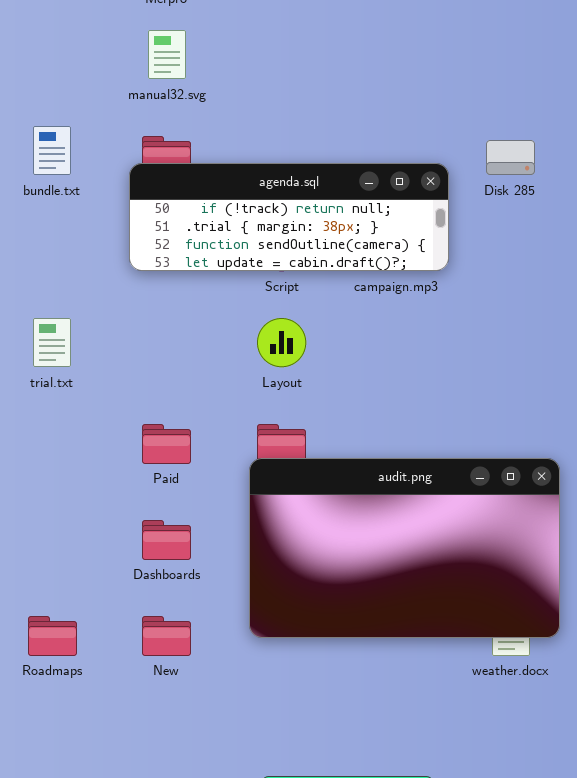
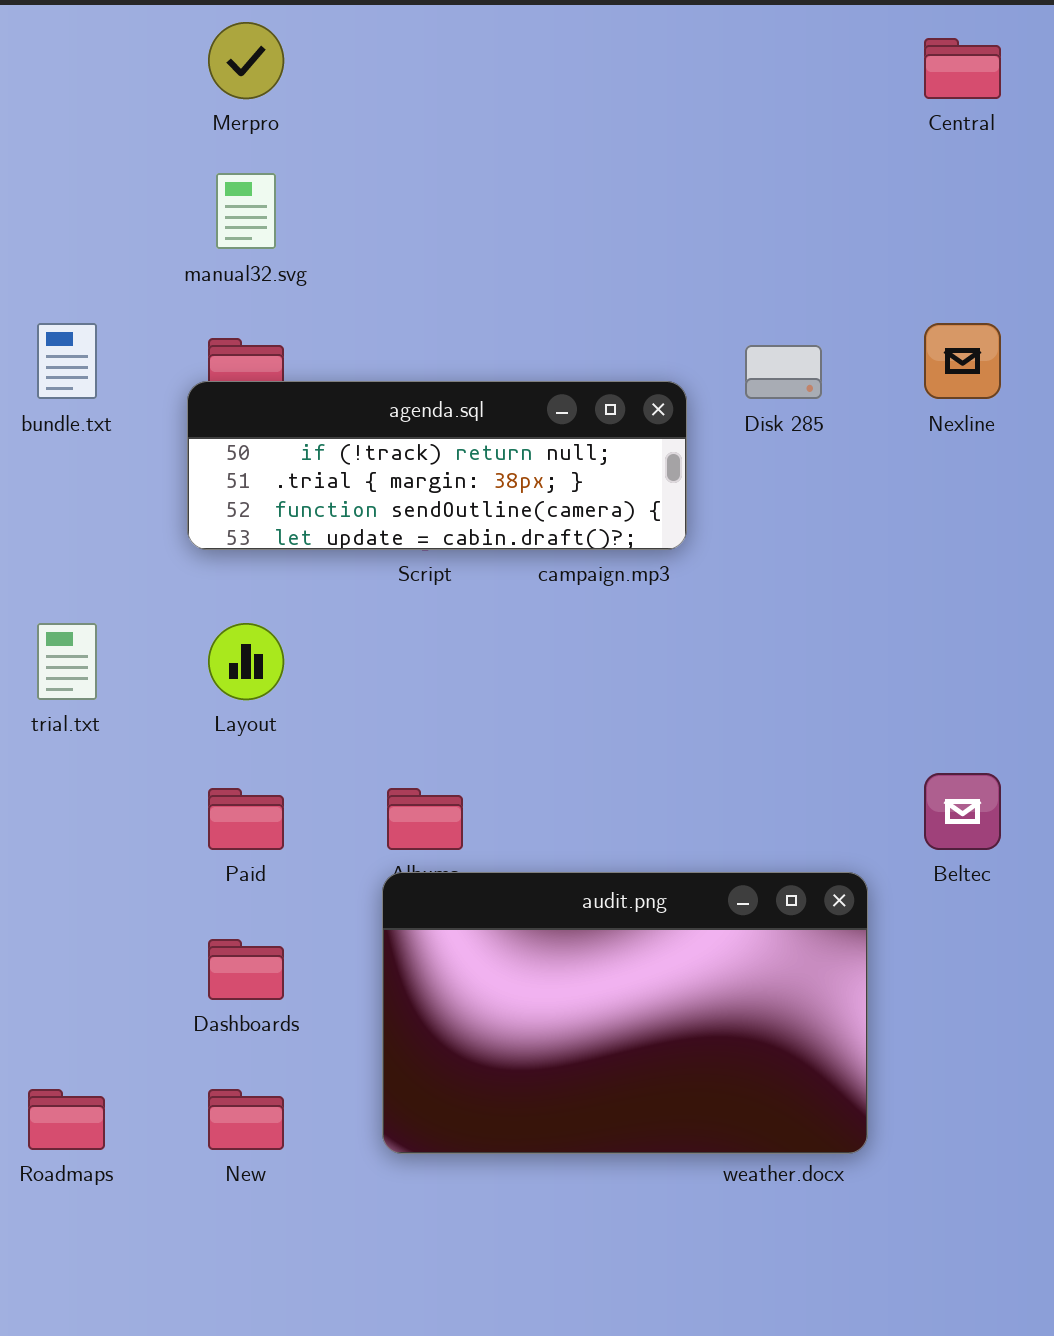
Layout: [257,318,306,367] -> [208,623,284,700], moved
audit.png: [249,458,560,638] -> [382,872,868,1154], moved

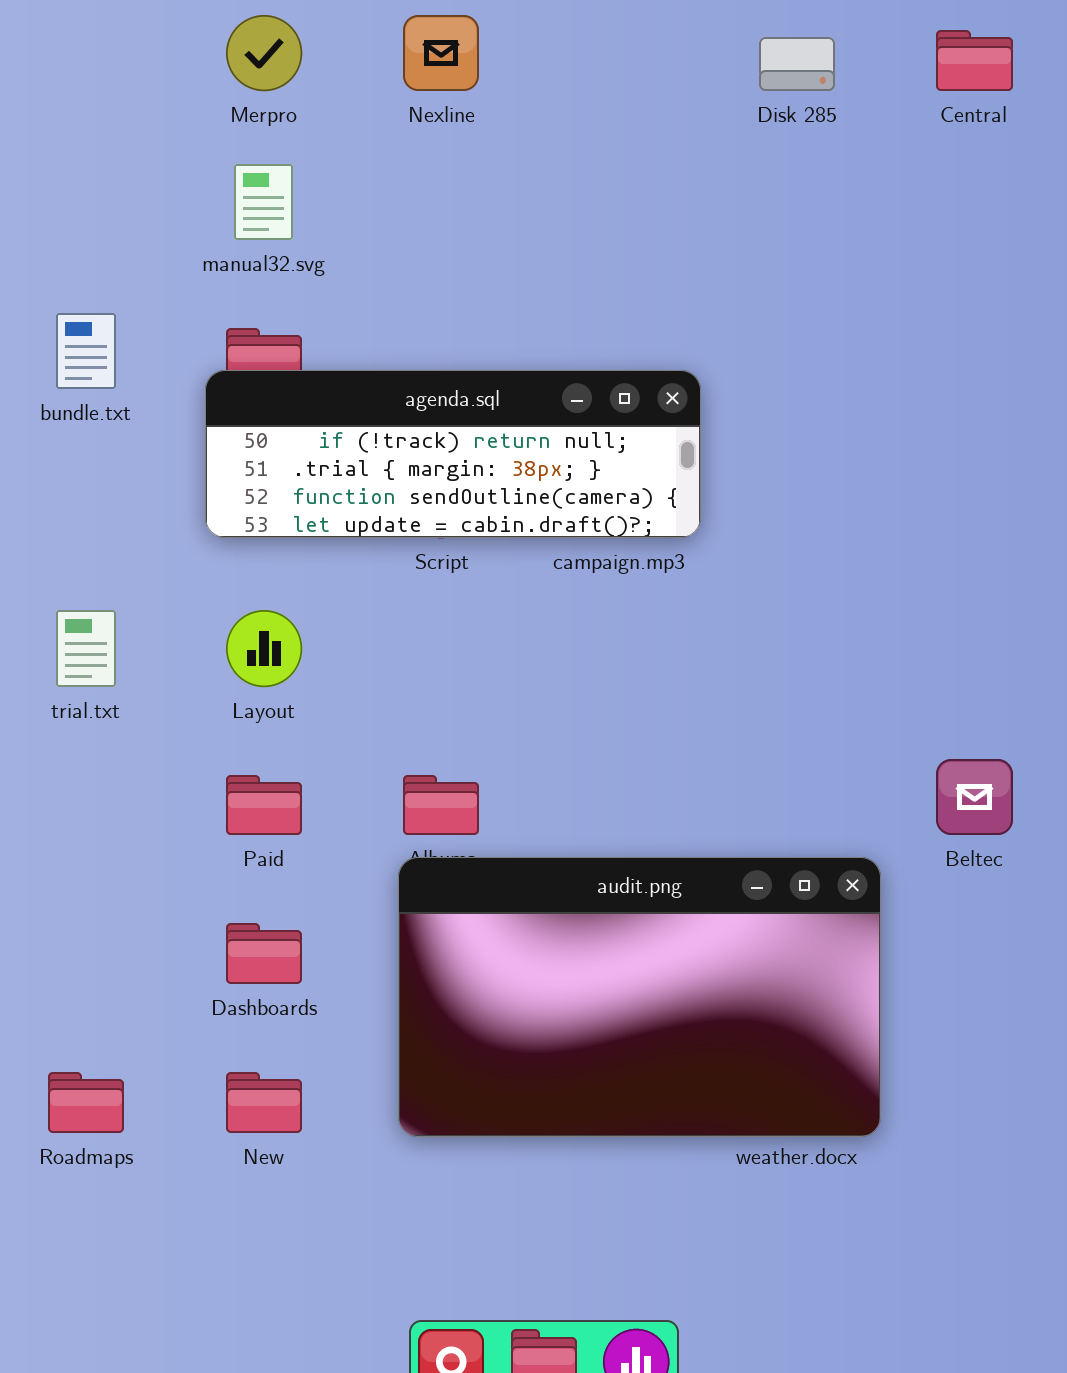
Nexline: [924,323,1001,399] -> [403,15,479,91], moved
Disk 285: [745,345,822,399] -> [759,37,835,91], moved

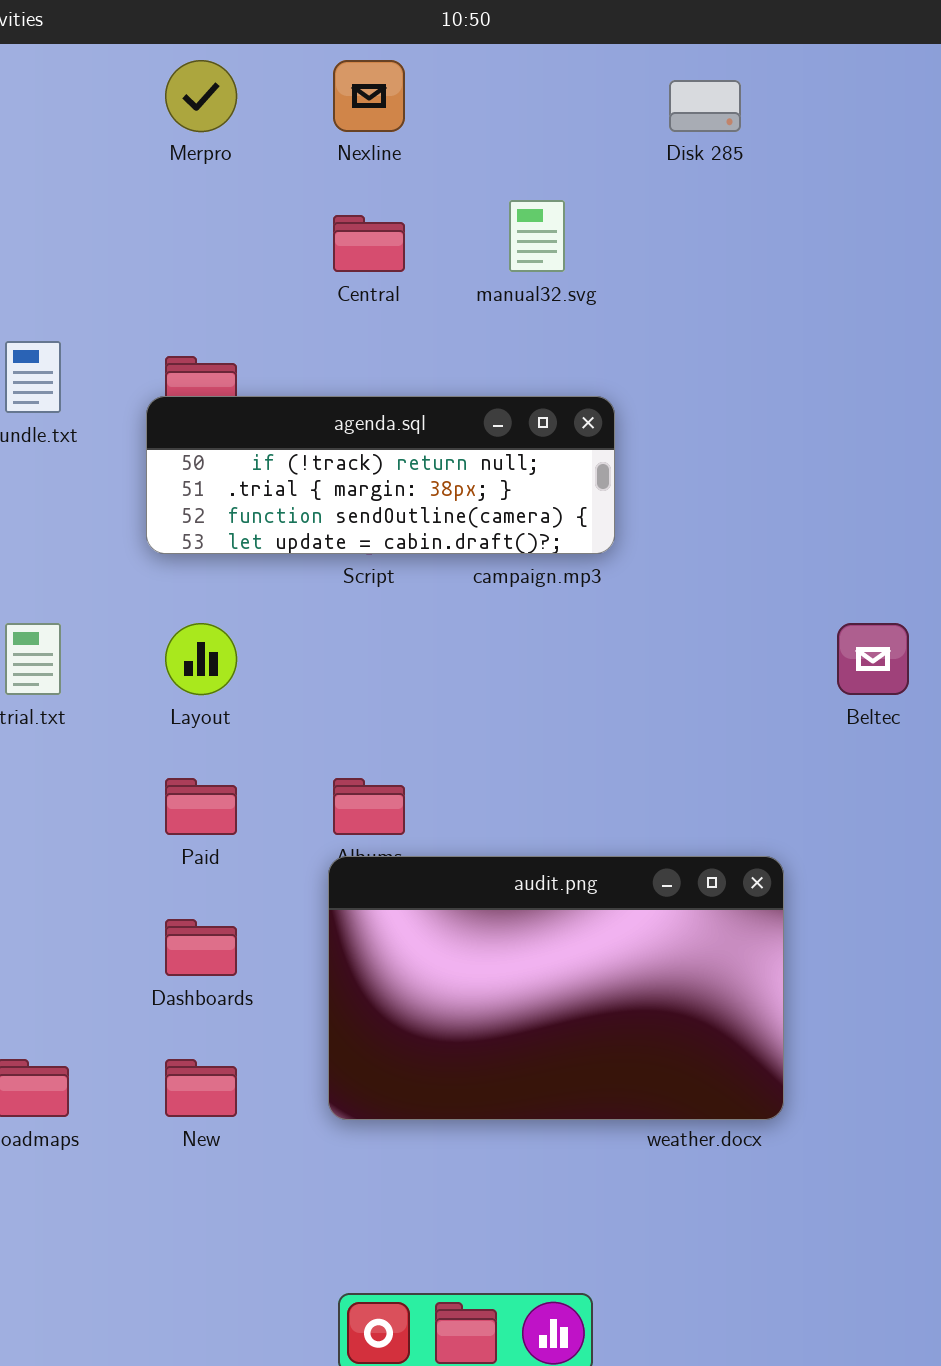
Central: [936,30,1013,91] -> [333,215,405,272], moved
manual32.svg: [234,164,293,240] -> [509,200,565,272], moved
Beltec: [936,759,1013,835] -> [837,623,909,695], moved

